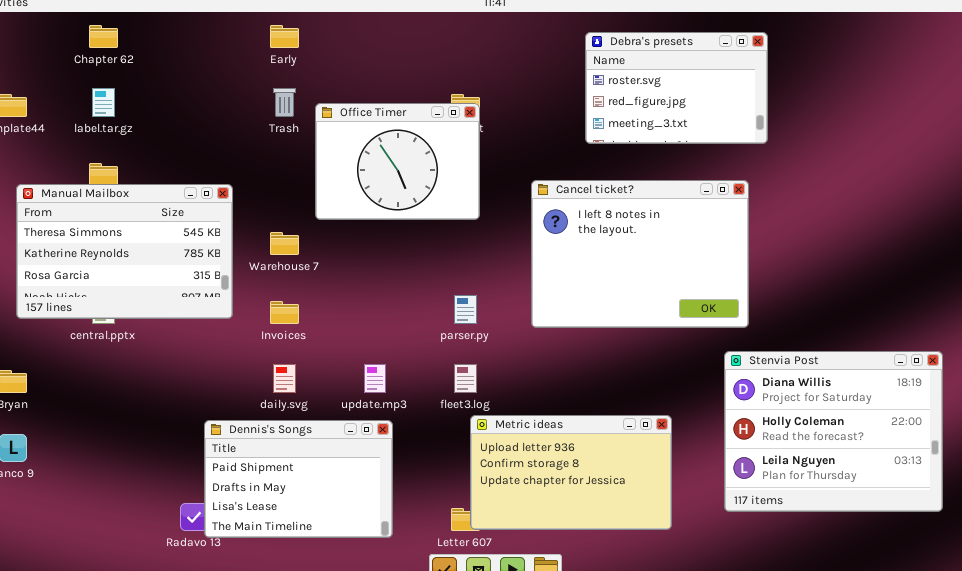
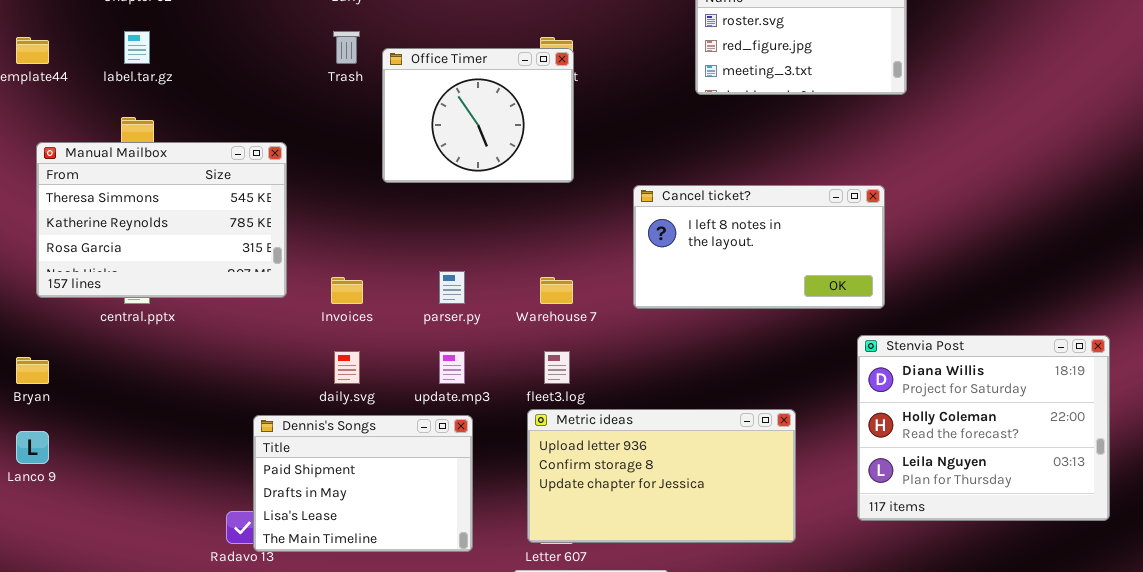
Cancel ticket?: [531,180,749,328] -> [633,185,885,309], resized
Warehouse 7: [270,232,299,255] -> [540,277,573,304], moved
parser.py: [454,295,477,324] -> [439,271,465,304], moved
Metric ideas: [470,415,672,530] -> [527,409,796,543], resized

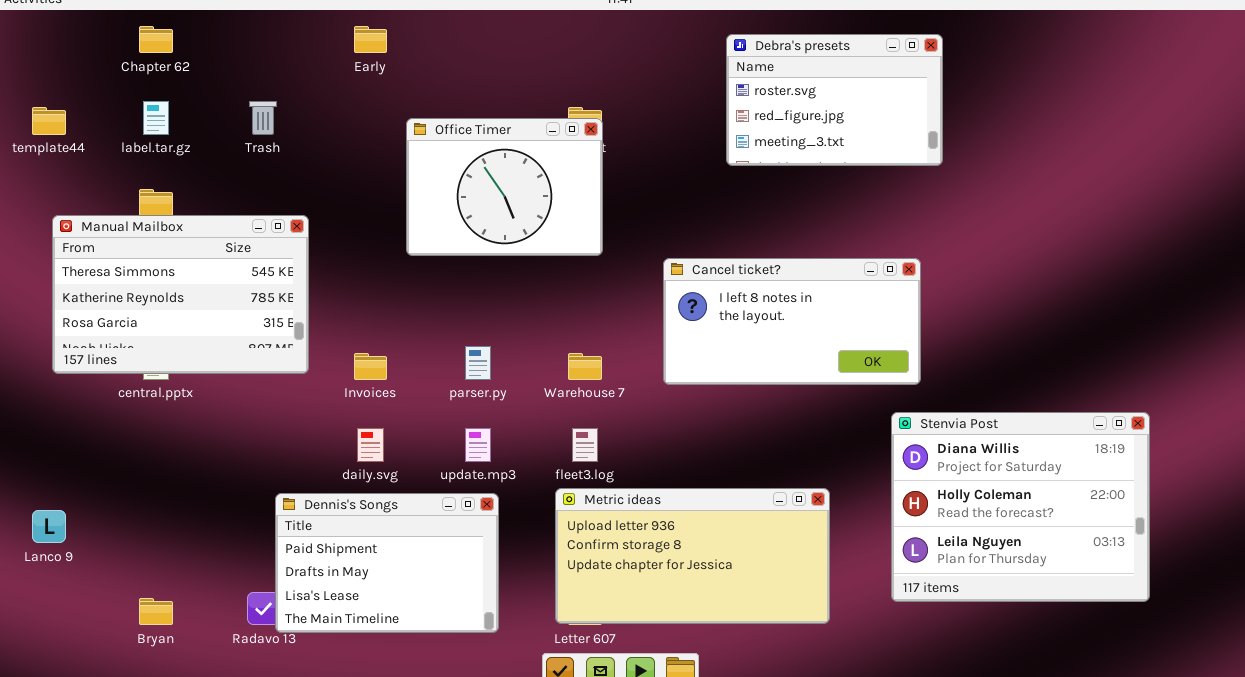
Trash: [333,31,360,64] -> [249,101,277,135], moved
Bryan: [16,357,49,384] -> [139,598,173,625], moved

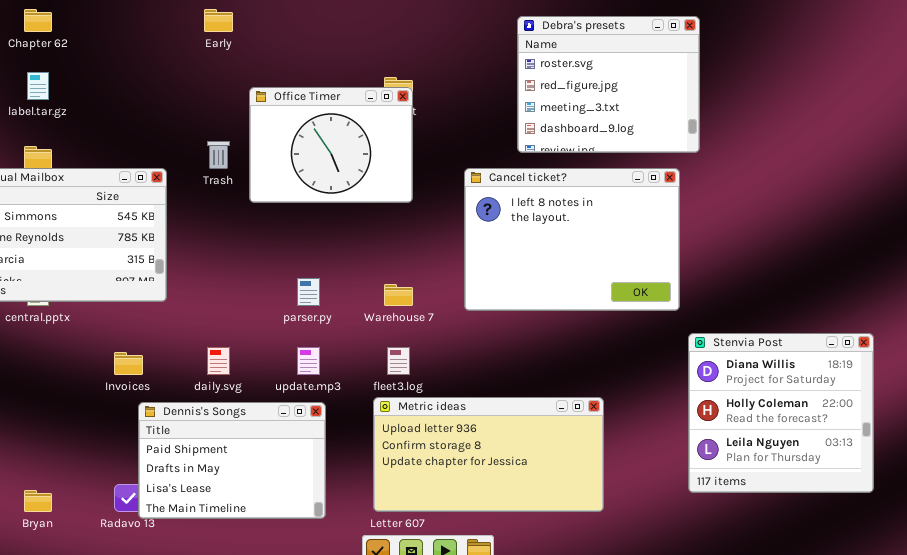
Debra's presets: [726,34,943,166] -> [517,16,700,153], resized
Trash: [249,101,277,135] -> [207,141,230,169], moved
Cancel ticket?: [663,258,921,385] -> [464,168,680,311], resized
Invoices: [354,353,387,380] -> [114,352,143,375], moved
Stenvia Post: [891,412,1150,602] -> [688,333,874,493], resized

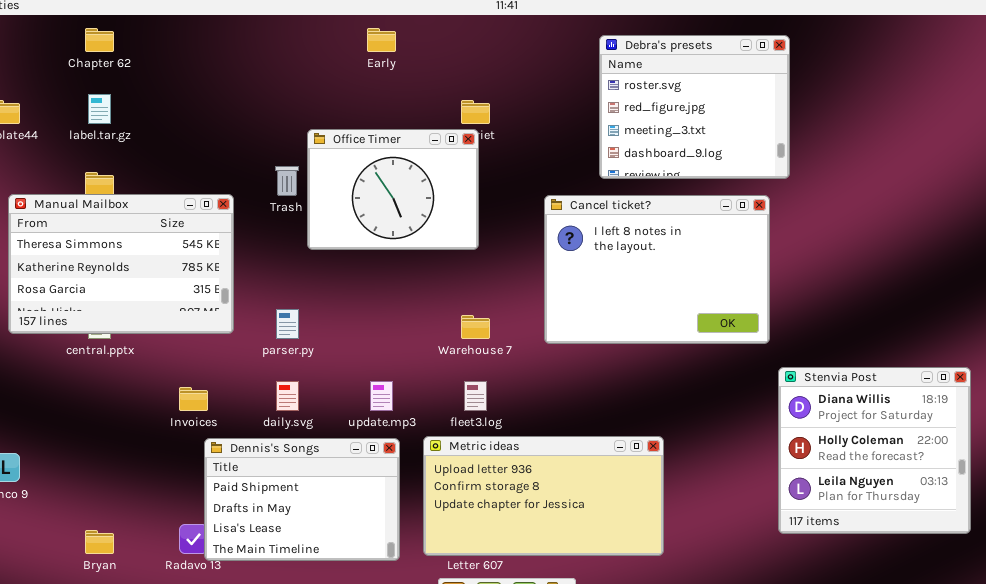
Early: [204,9,233,32] -> [367,28,396,52], moved
Office Timer: [249,87,413,203] -> [307,129,479,250], moved
parser.py: [297,278,320,306] -> [276,309,299,339], moved
Metric ideas: [373,397,604,512] -> [423,436,664,556], moved

